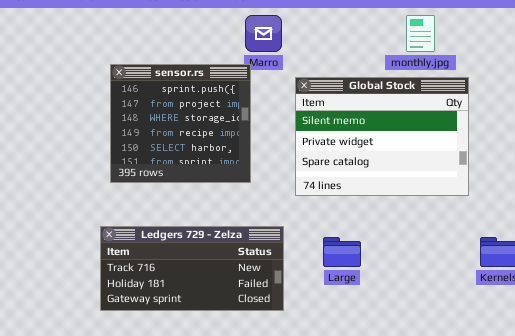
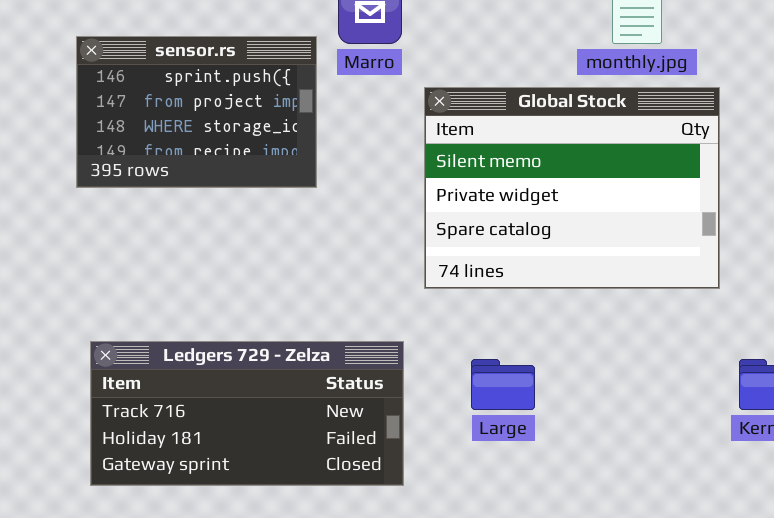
sensor.rs: [110,64,251,183] -> [76,36,317,188], moved, resized

